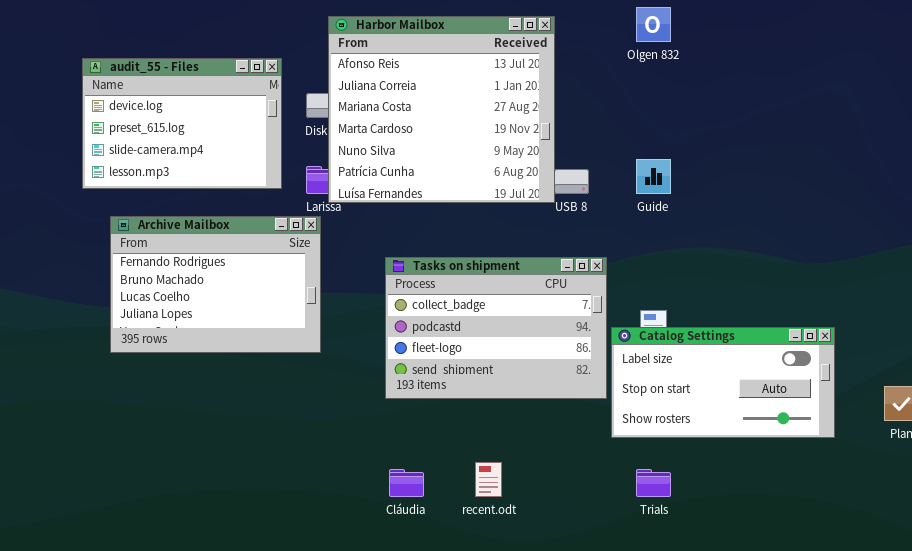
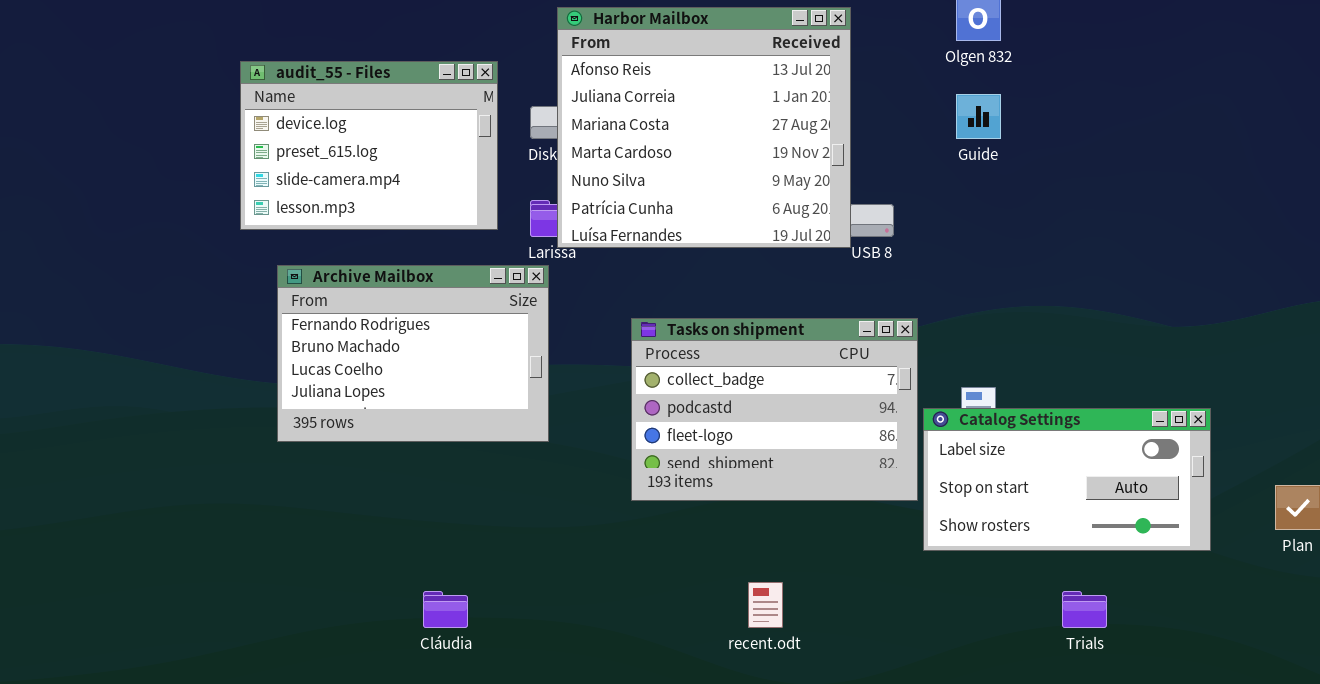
Guide: [636,159,671,194] -> [956,94,1001,139], moved
Cláudia: [389,469,424,497] -> [423,591,468,628], moved
Trials: [636,469,671,497] -> [1062,591,1107,628], moved

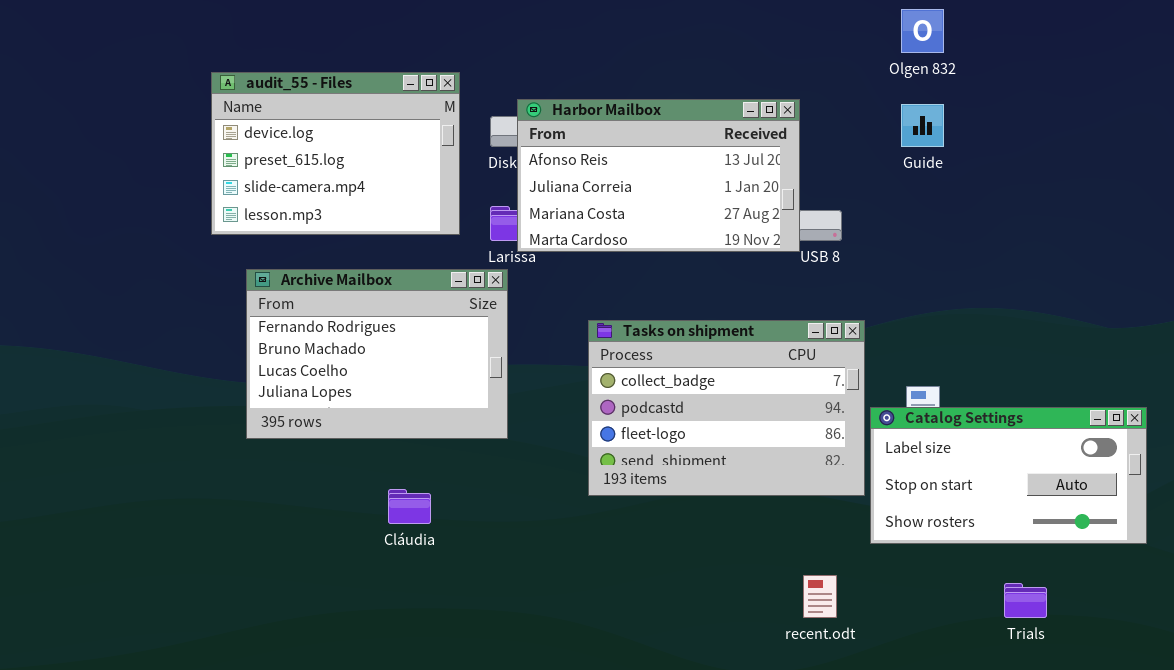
Harbor Mailbox: [557,7,851,248] -> [517,99,800,252], resized
recent.odt: [748,582,783,628] -> [803,575,837,618], moved
Cláudia: [423,591,468,628] -> [388,489,431,524], moved

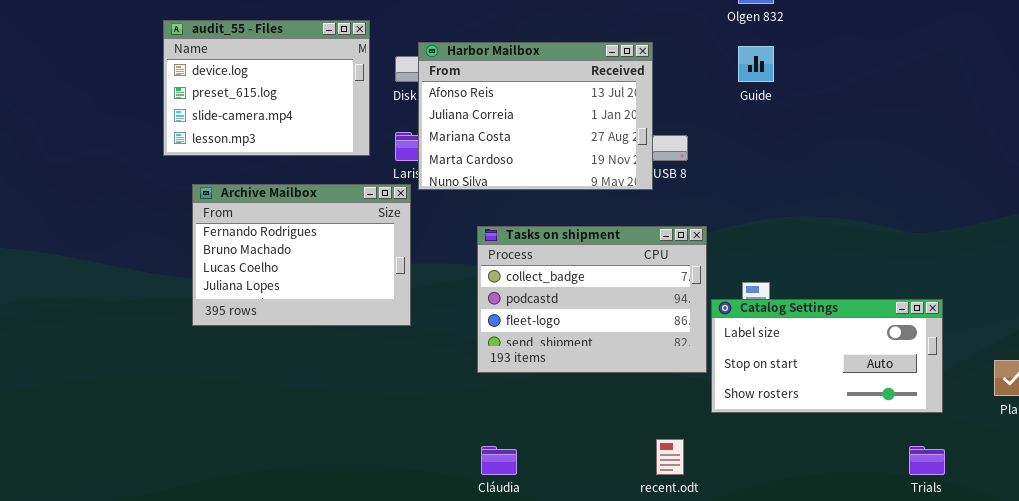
Harbor Mailbox: [517,99,800,252] -> [418,42,653,190], resized
Cláudia: [388,489,431,524] -> [481,446,517,475], moved
Trials: [1004,583,1047,618] -> [909,446,945,475], moved

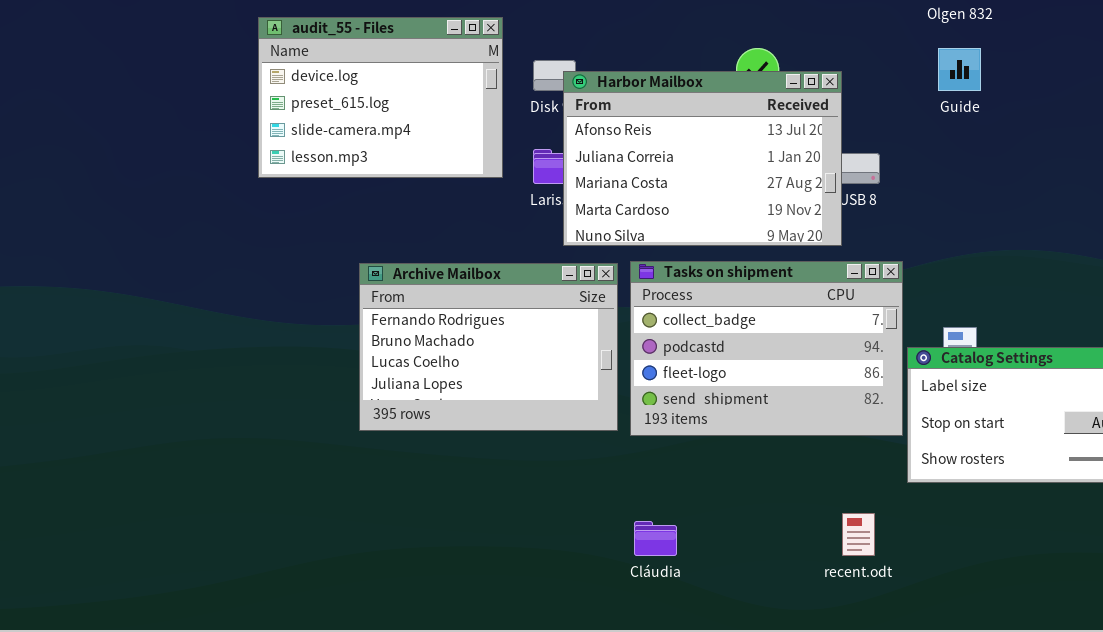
Harbor Mailbox: [418,42,653,190] -> [563,71,842,246], moved
Archive Mailbox: [192,184,411,326] -> [359,263,618,431], moved

